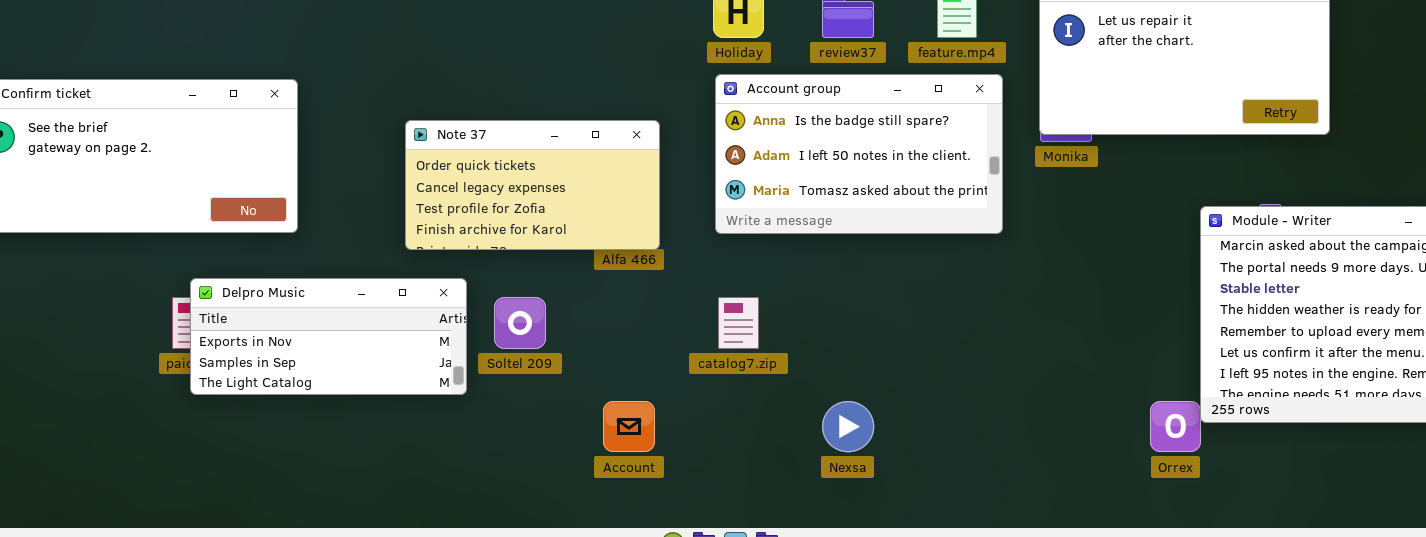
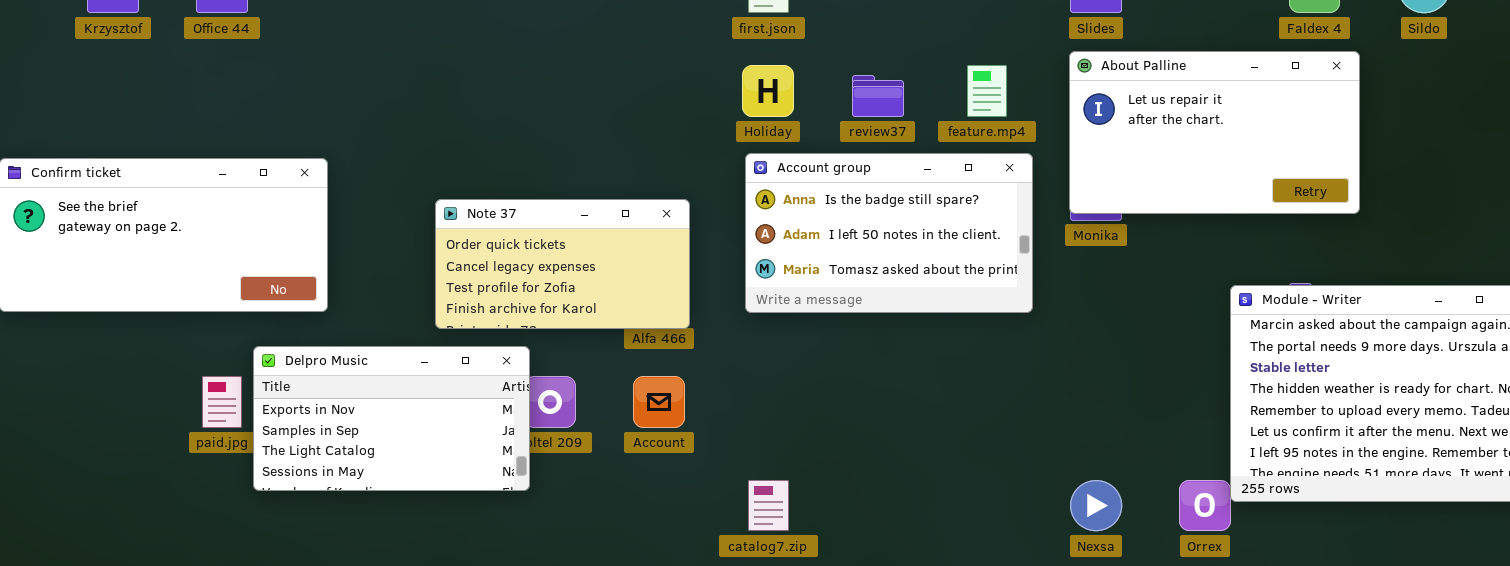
Delpro Music: [190,278,467,395] -> [253,346,530,491], moved, resized
catalog7.zip: [718,297,759,349] -> [748,480,789,531], moved
Account: [603,401,655,452] -> [633,376,685,428], moved
Nexsa: [822,401,874,452] -> [1070,480,1122,531], moved

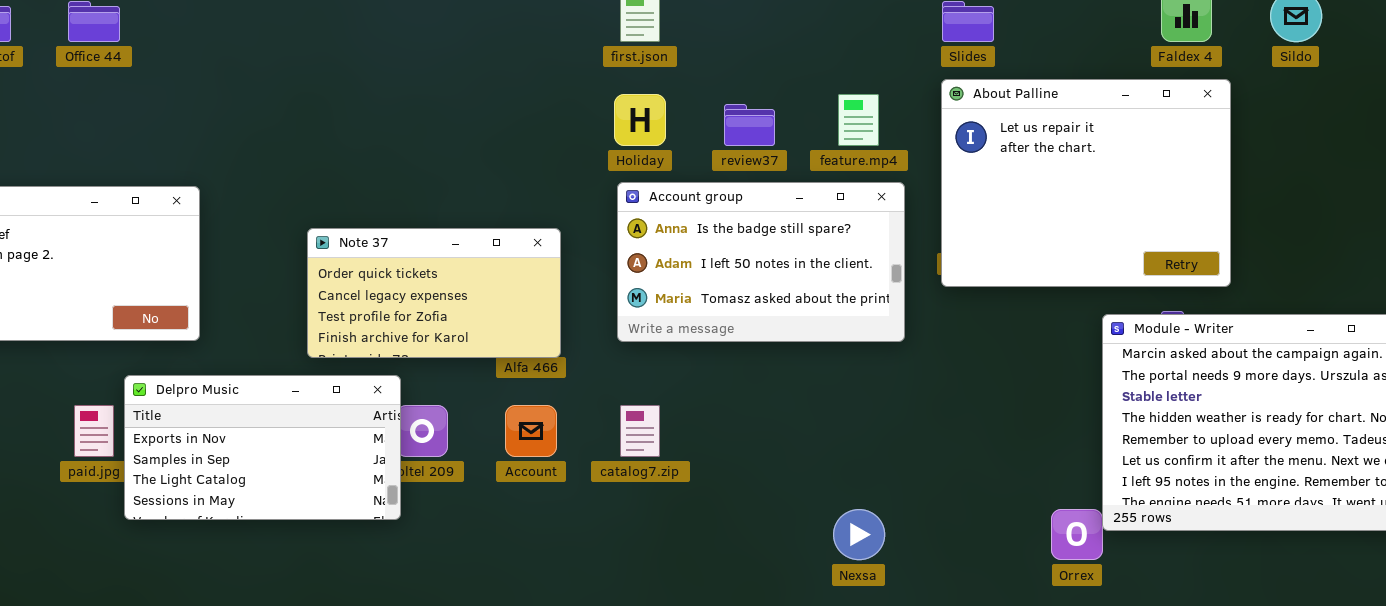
About Palline: [1069,51,1360,214] -> [941,79,1231,287], resized
catalog7.zip: [748,480,789,531] -> [620,405,660,457], moved
Nexsa: [1070,480,1122,531] -> [833,509,885,560], moved

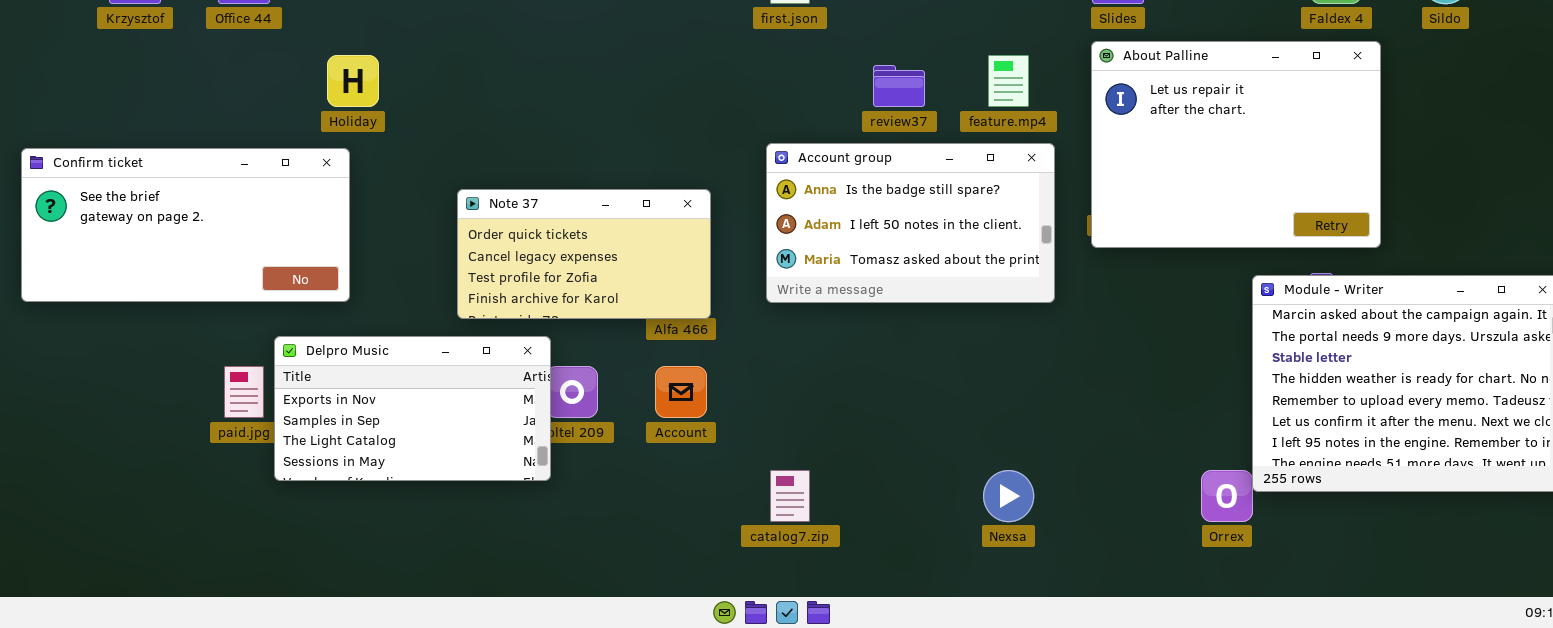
Holiday: [614,94,666,146] -> [327,55,379,107], moved
catalog7.zip: [620,405,660,457] -> [770,470,810,522], moved

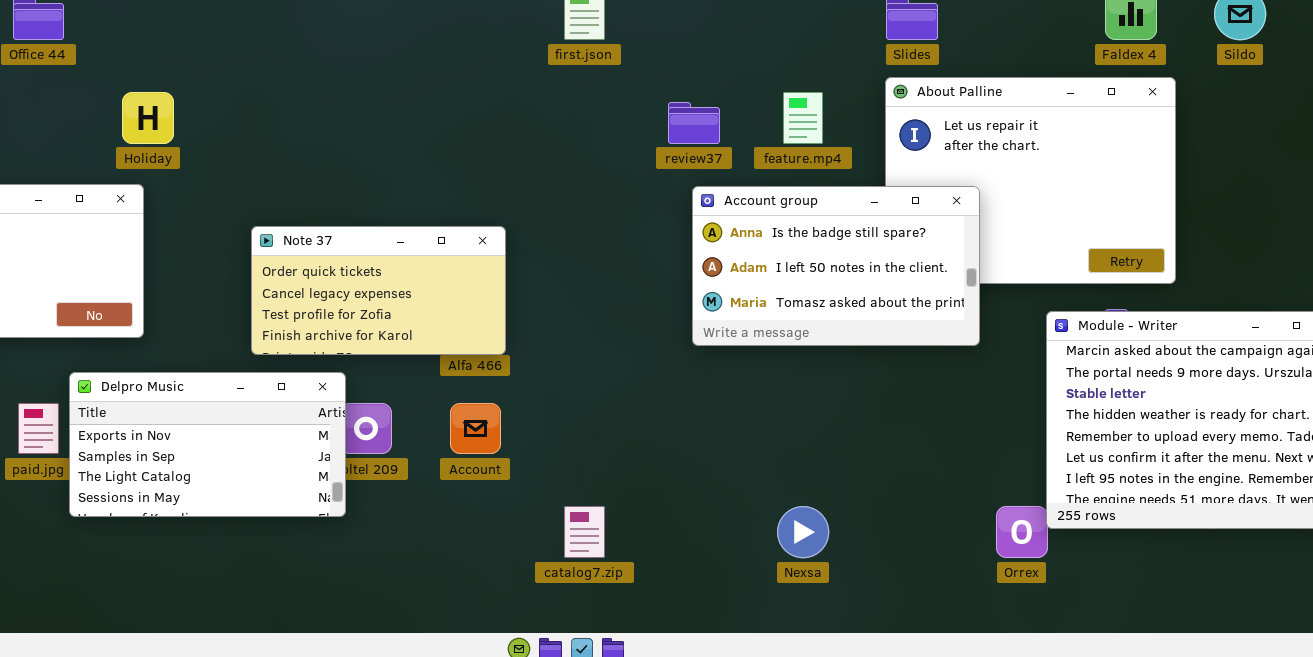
Account group: [766,143,1055,303] -> [692,186,980,346], moved

